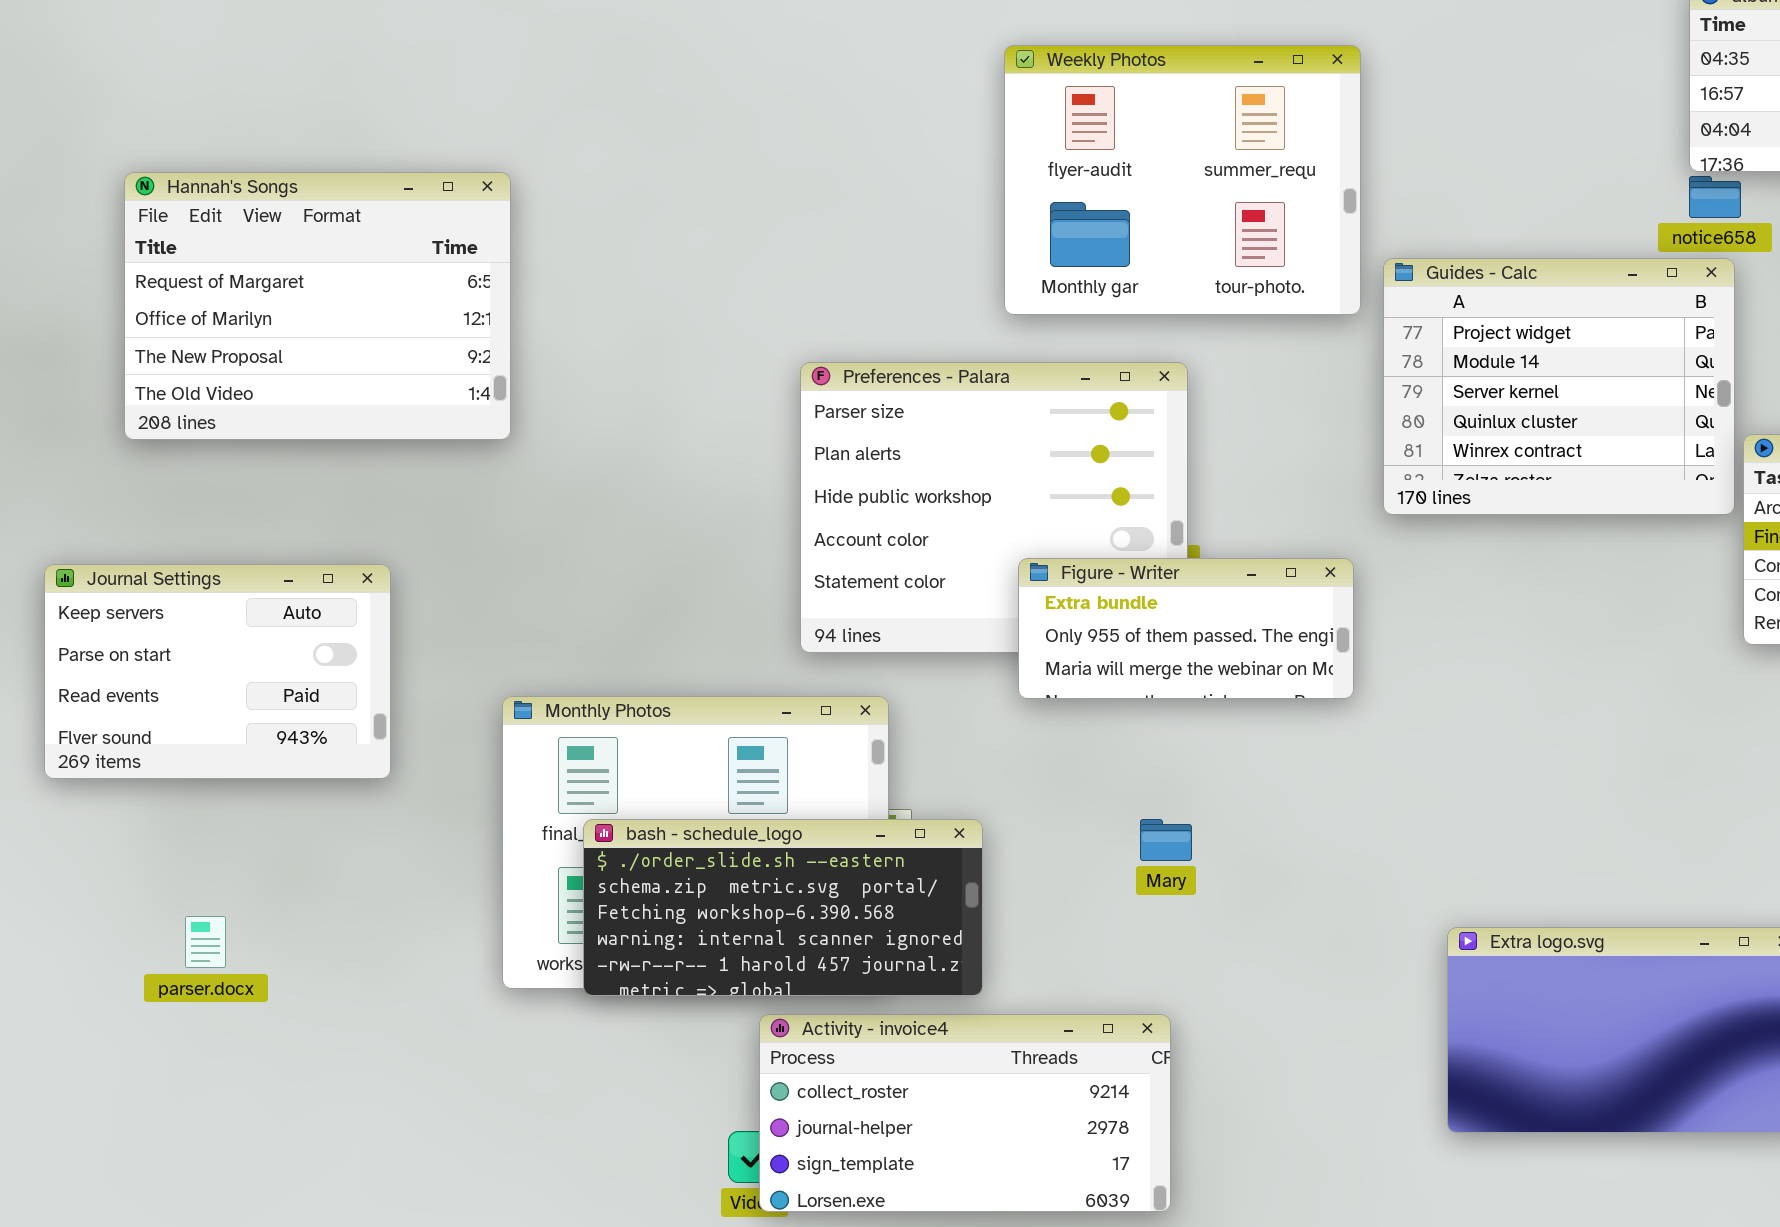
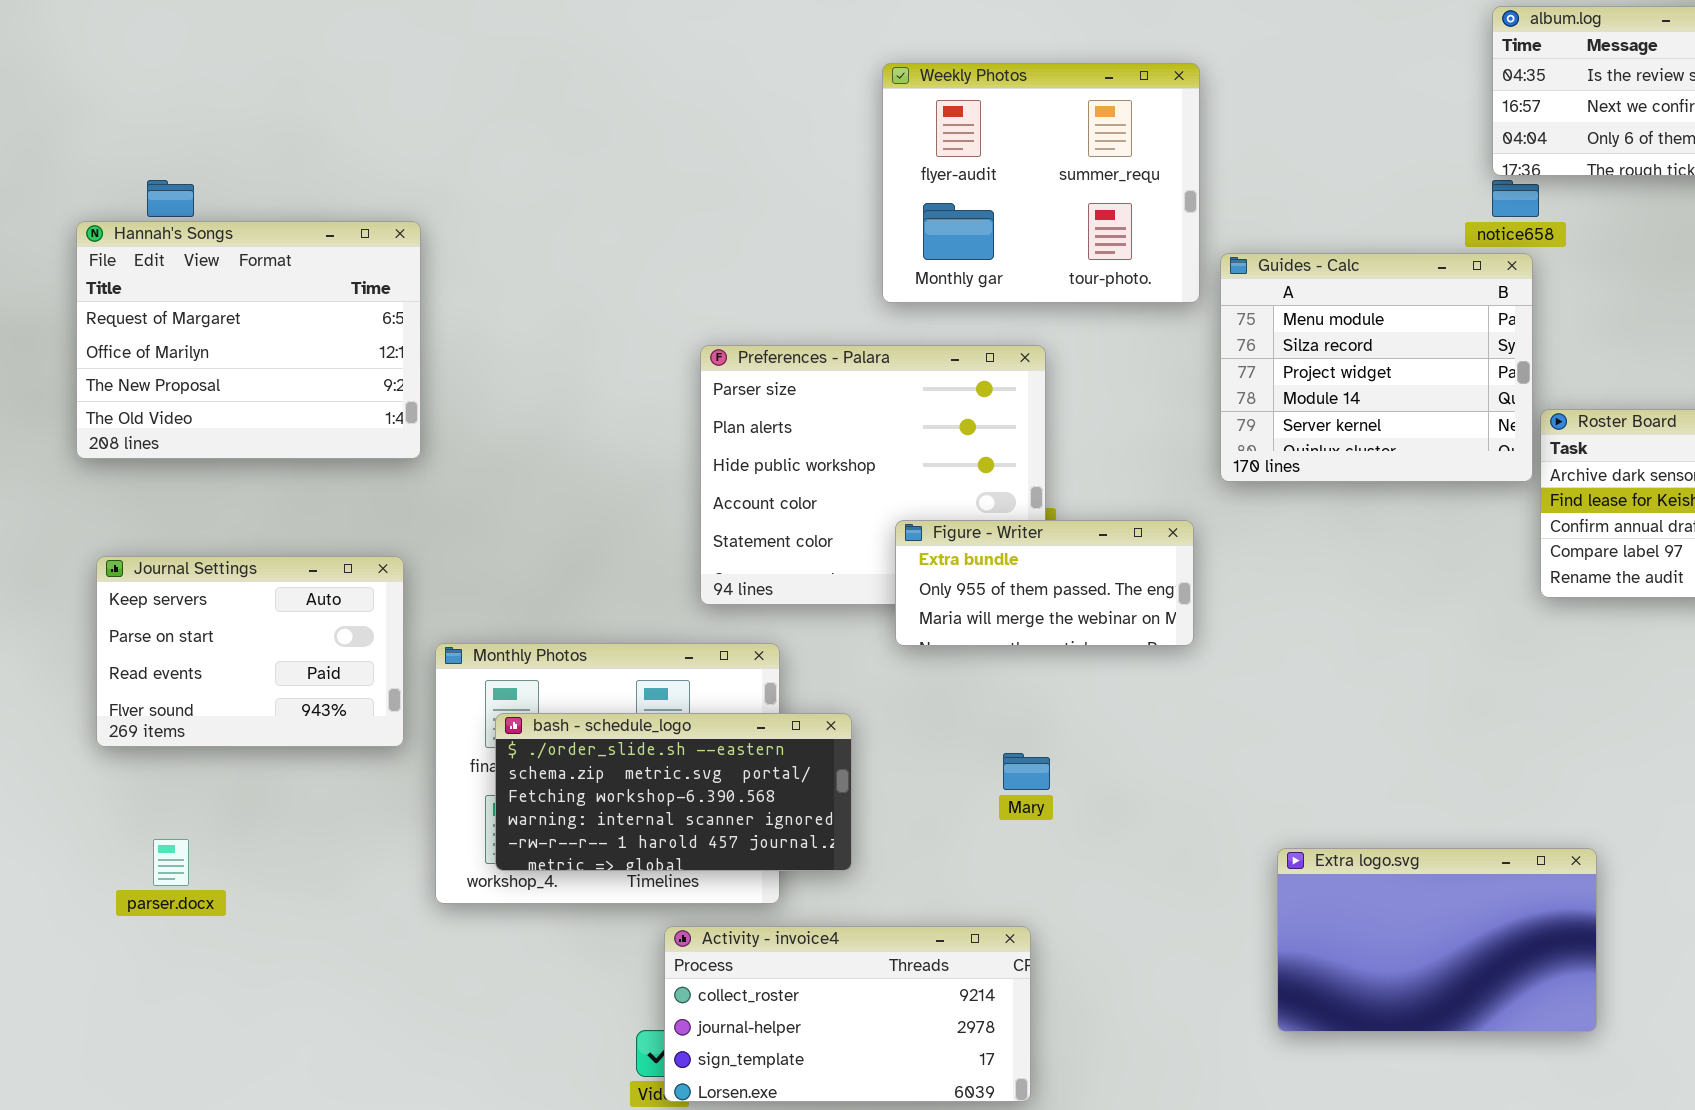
Hannah's Songs: [124,172,511,440] -> [76,221,421,459], moved
Guides - Calc: [1383,258,1735,515] -> [1220,253,1533,482], scrolled up 2 rows
Journal Settings: [44,564,391,779] -> [96,556,404,747], moved
bash - schedule_logo: [583,819,983,996] -> [495,713,852,871], moved

